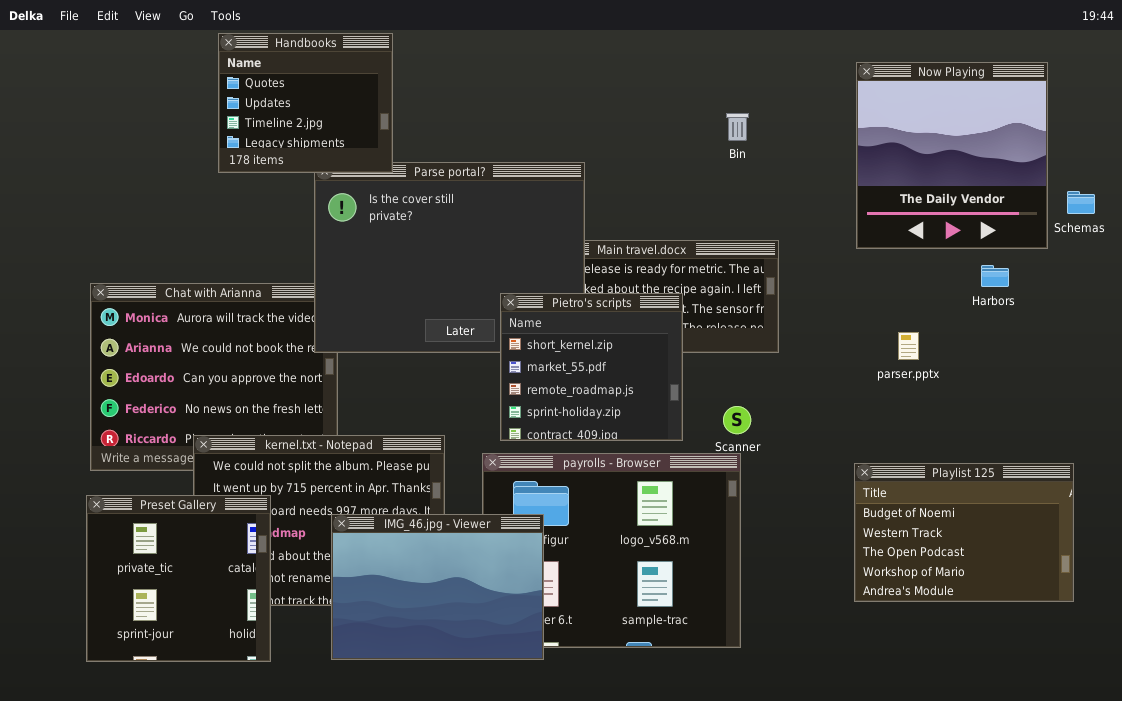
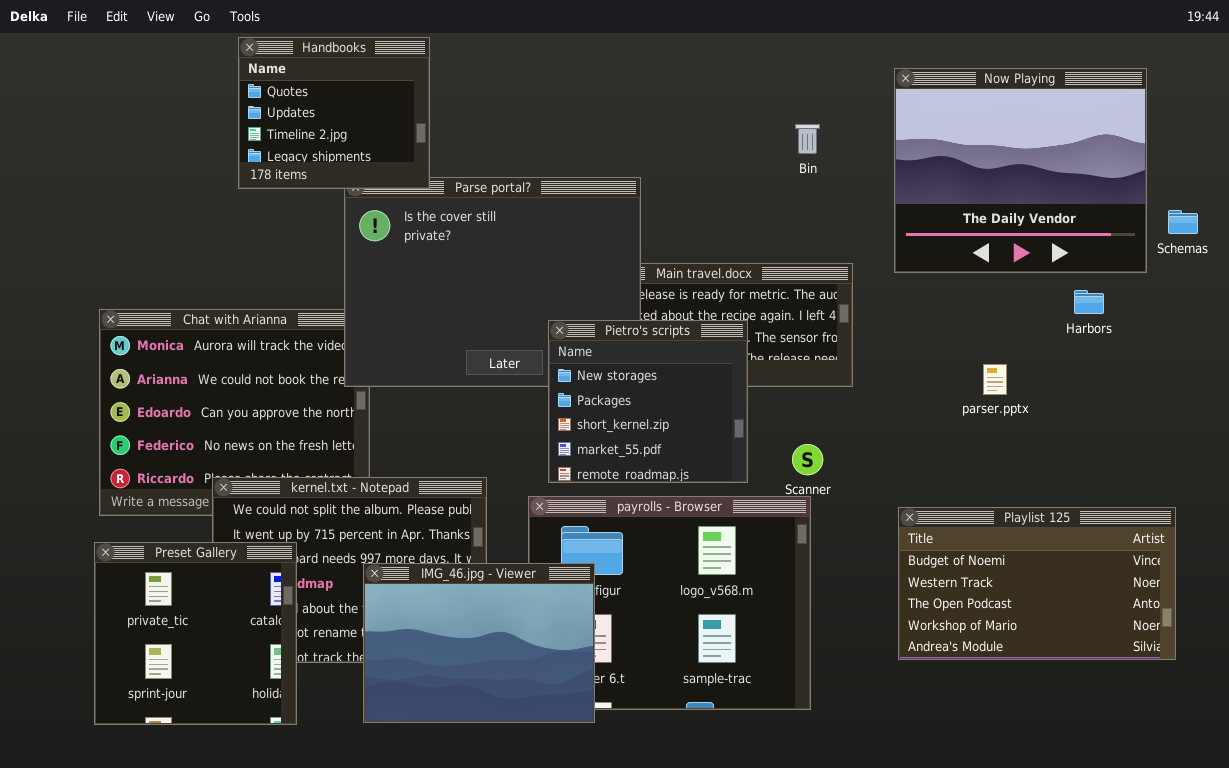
Now Playing: [856,62,1048,249] -> [894,68,1147,273], resized
Pietro's scripts: [500,293,683,441] -> [548,320,748,483], scrolled up 2 rows
Playlist 125: [854,463,1074,602] -> [898,507,1176,660], resized

